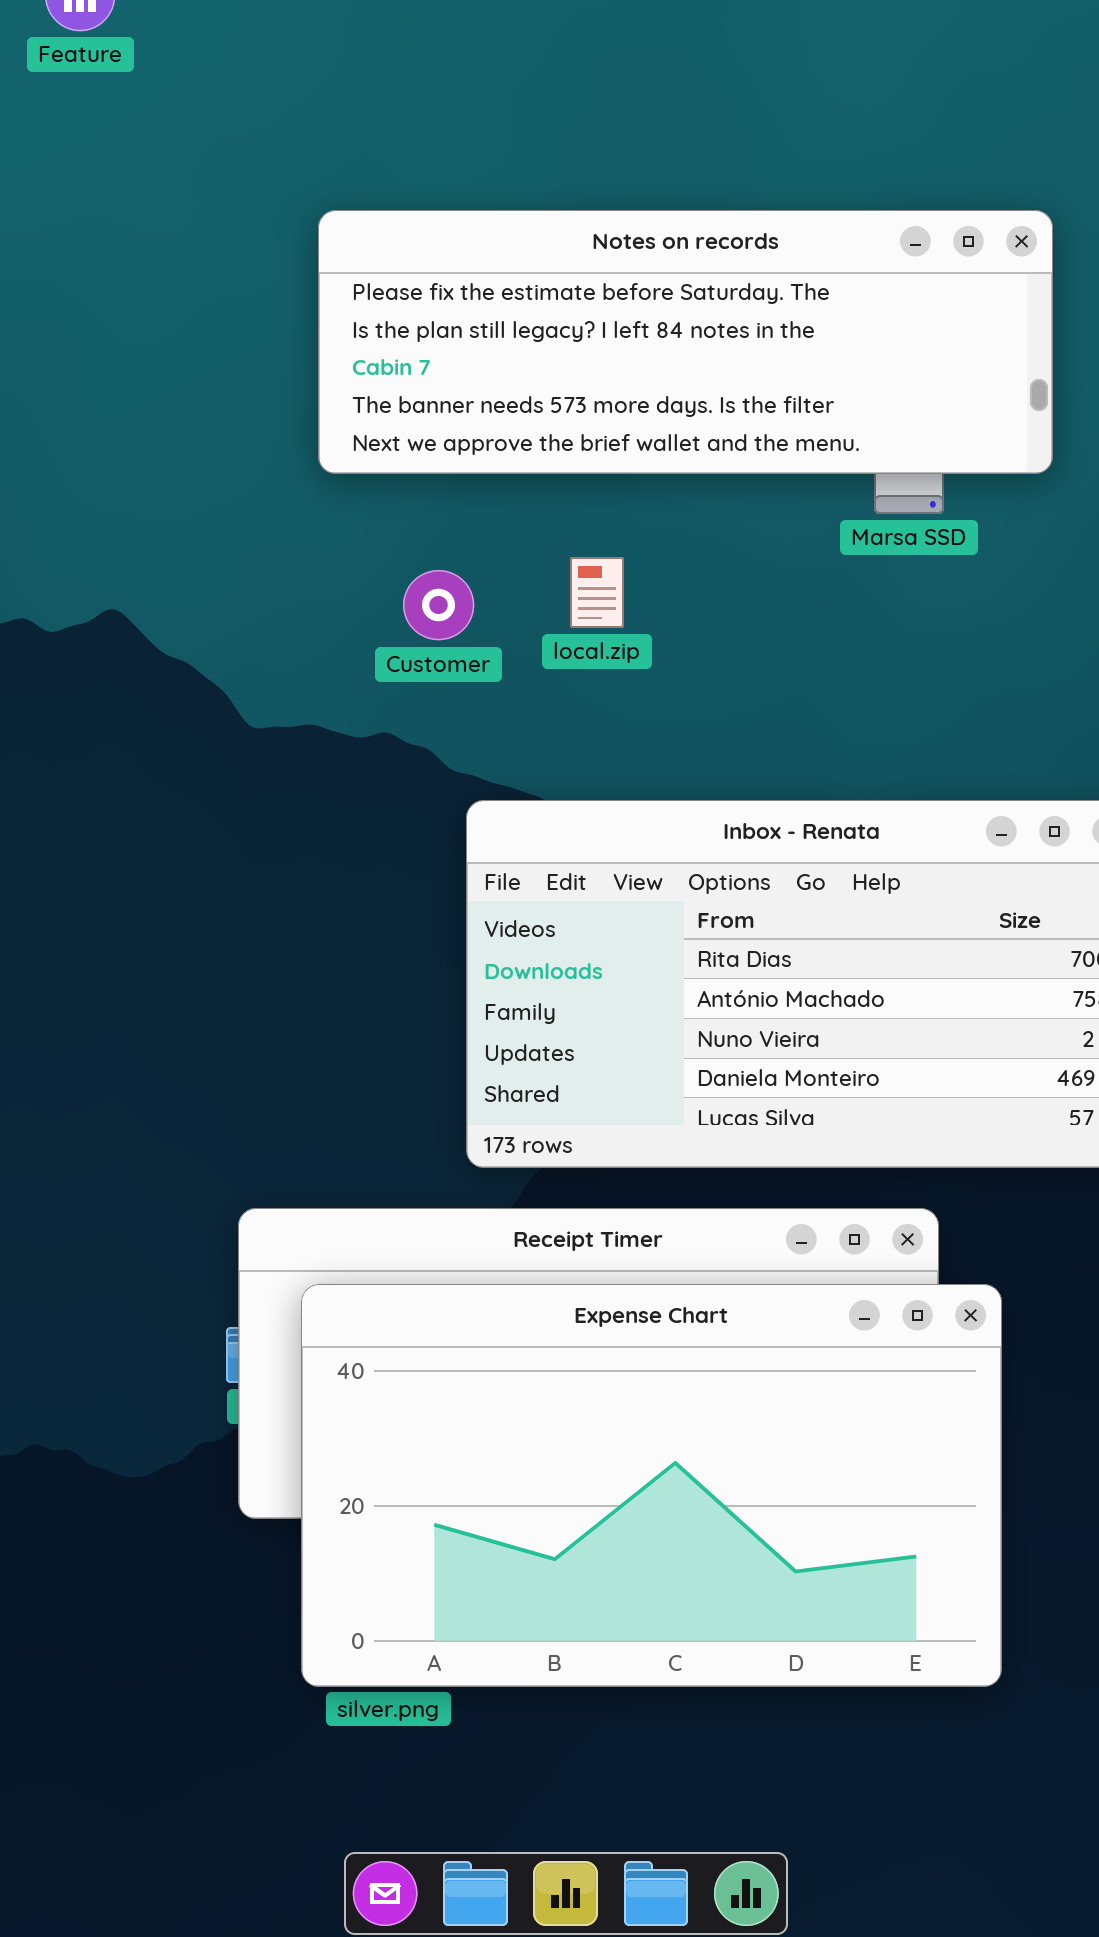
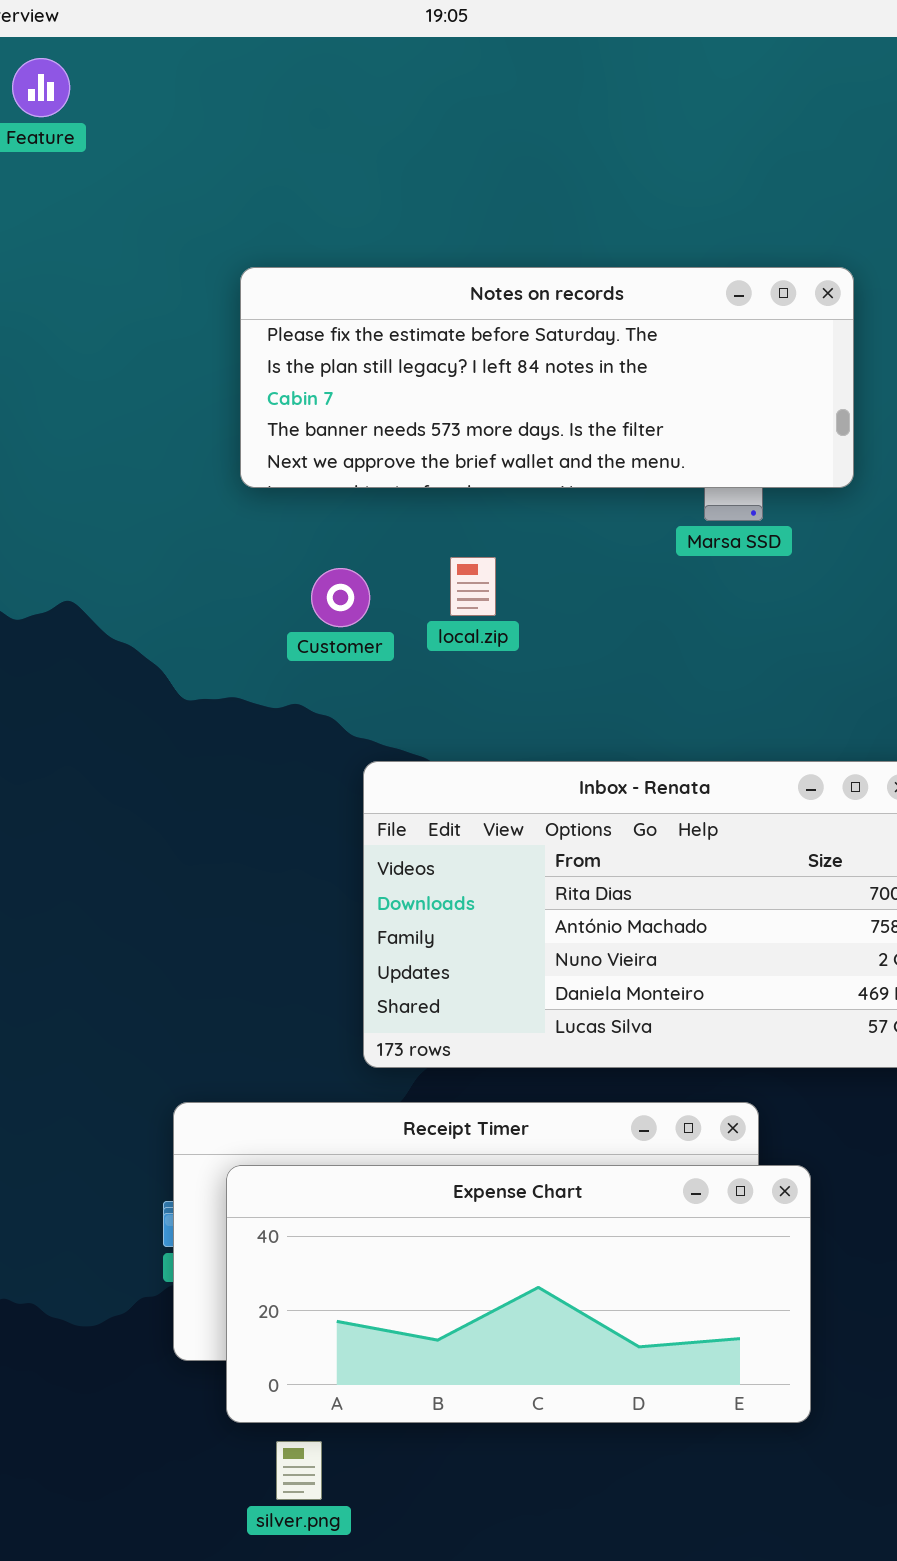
Expense Chart: [301,1284,1002,1687] -> [226,1165,811,1423], resized

